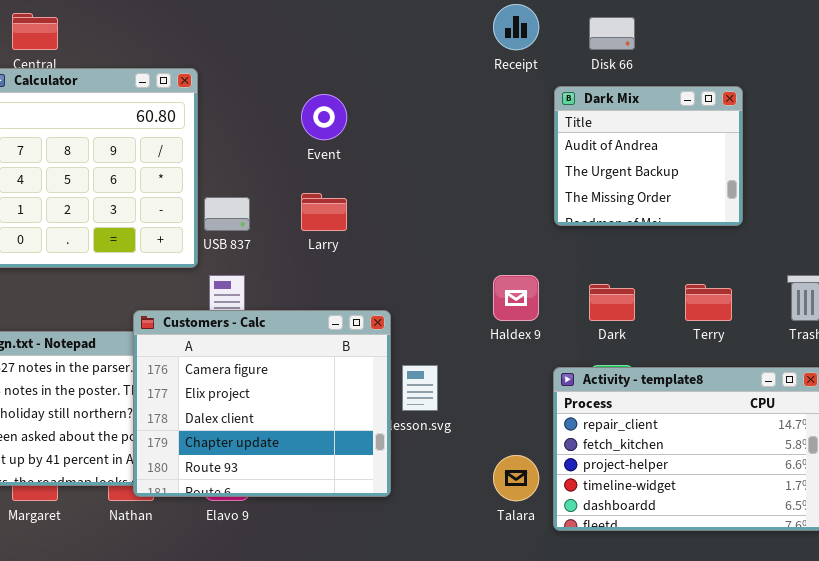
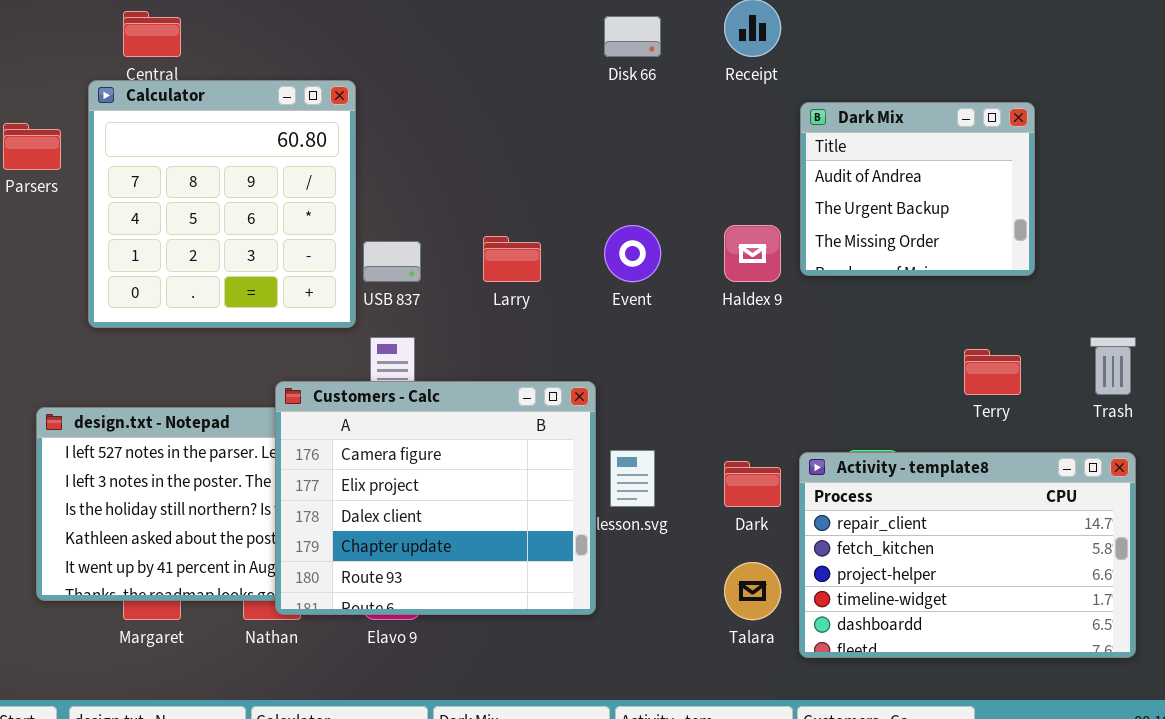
Disk 66: [589,17,635,50] -> [604,16,661,57], moved
Event: [301,94,347,140] -> [604,225,661,282], moved
Haldex 9: [493,275,539,321] -> [724,225,781,282], moved
Dark: [589,284,635,321] -> [724,461,781,507], moved

